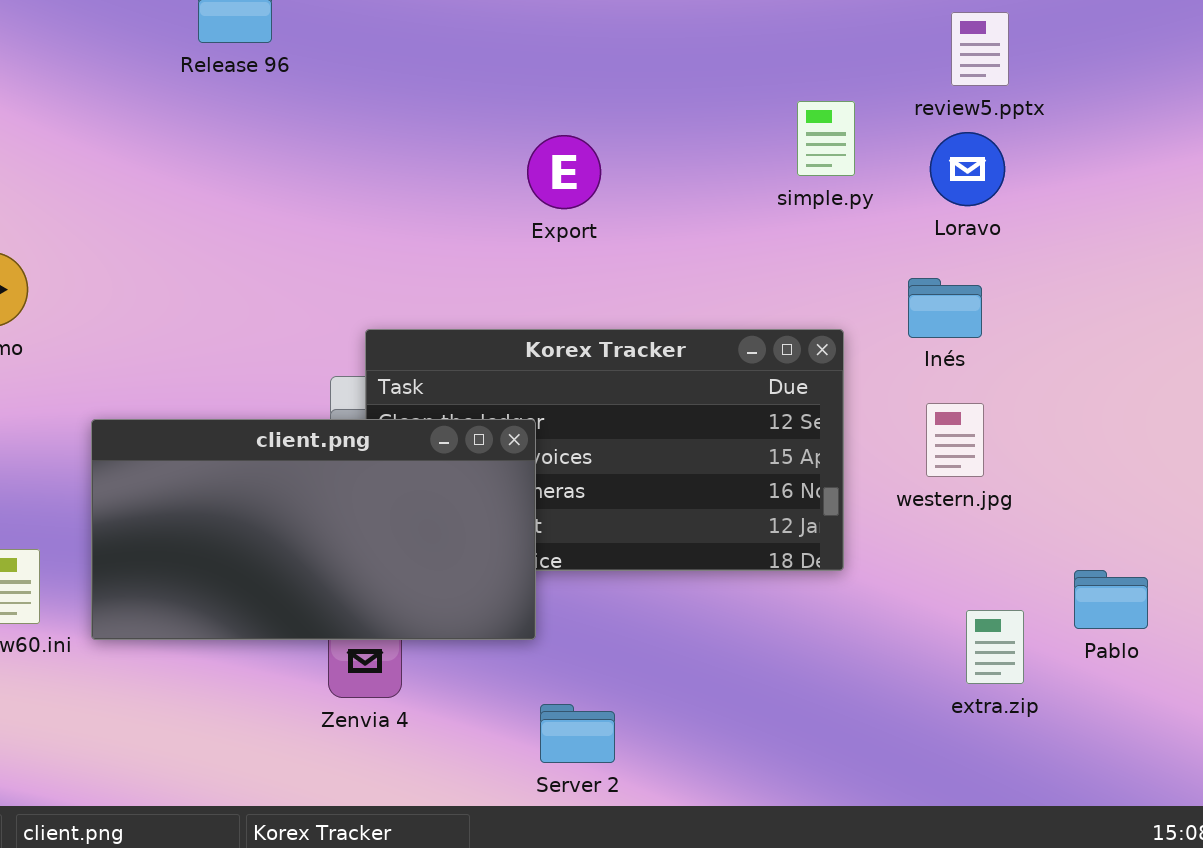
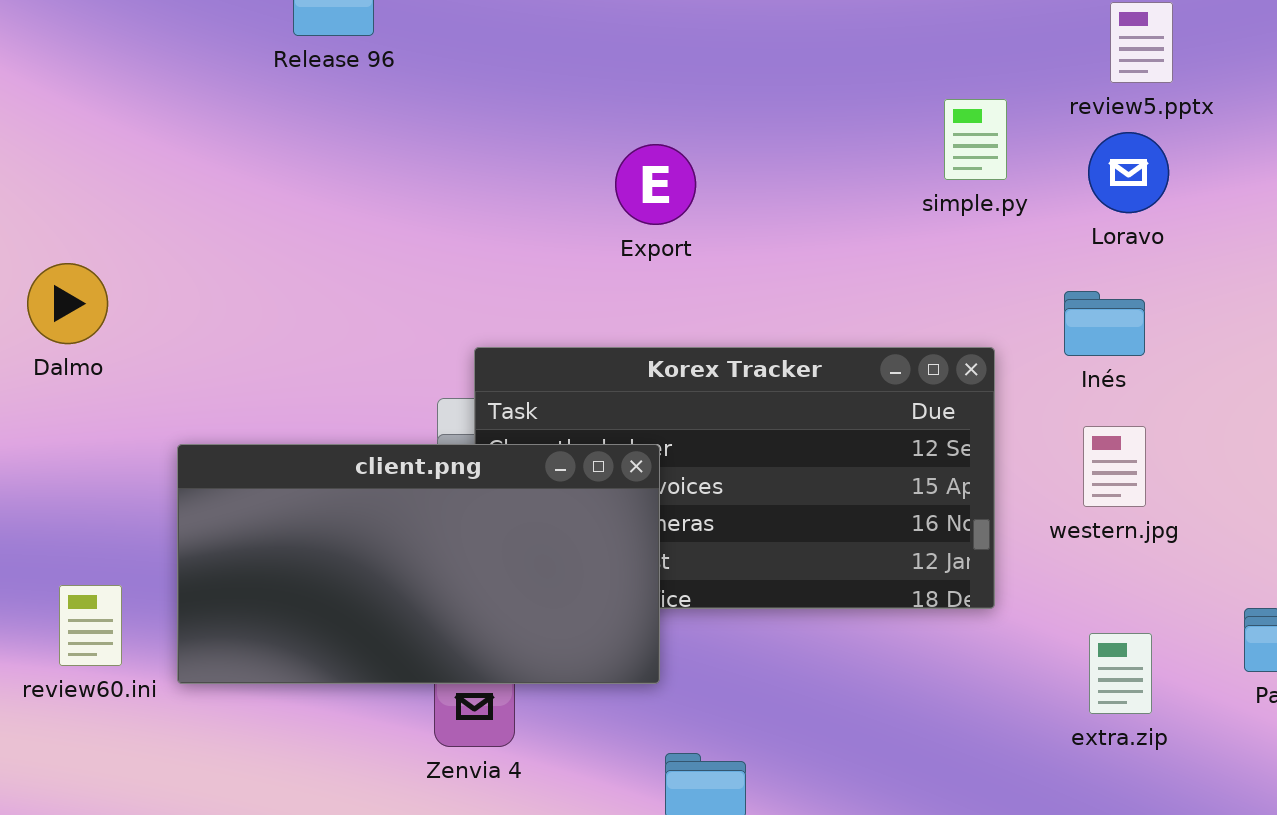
Export: [527,135,601,209] -> [615,144,696,225], moved
extra.zip: [966,610,1024,684] -> [1089,633,1152,714], moved

